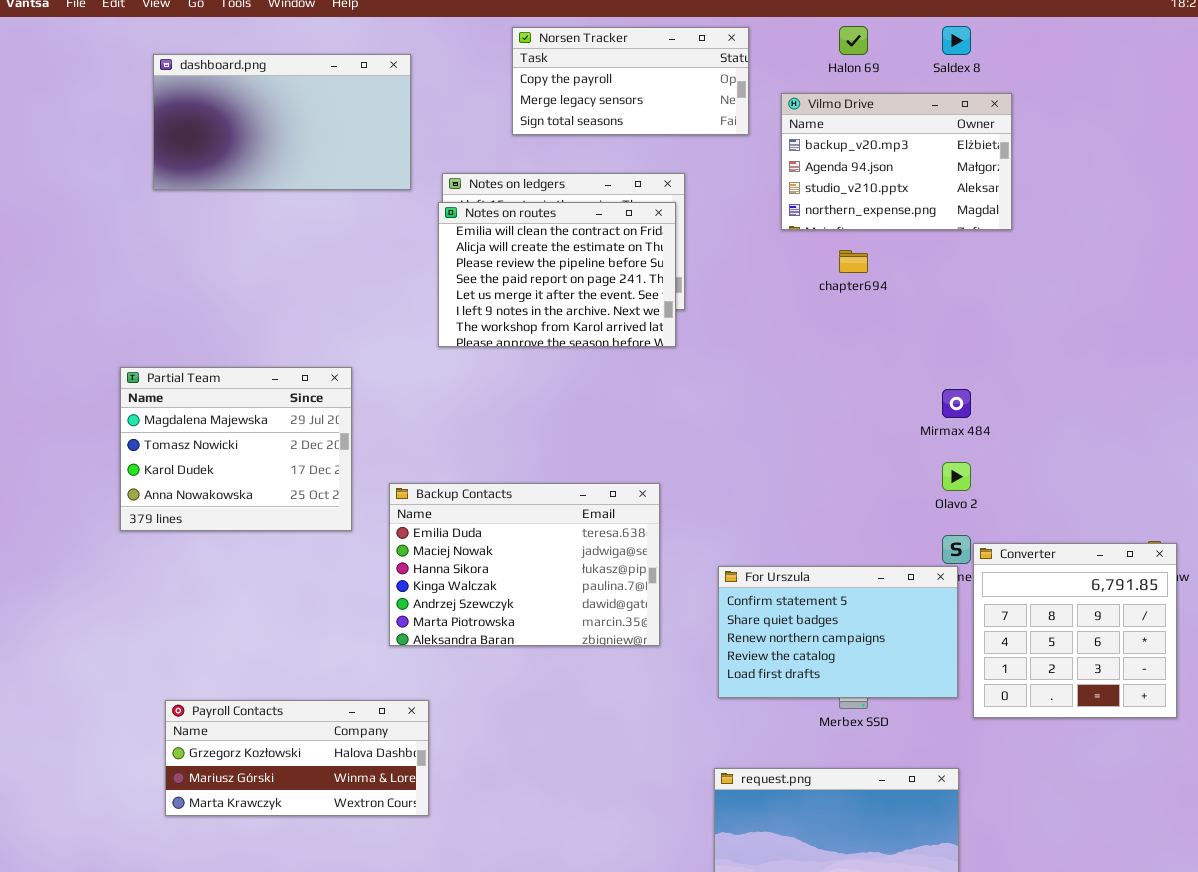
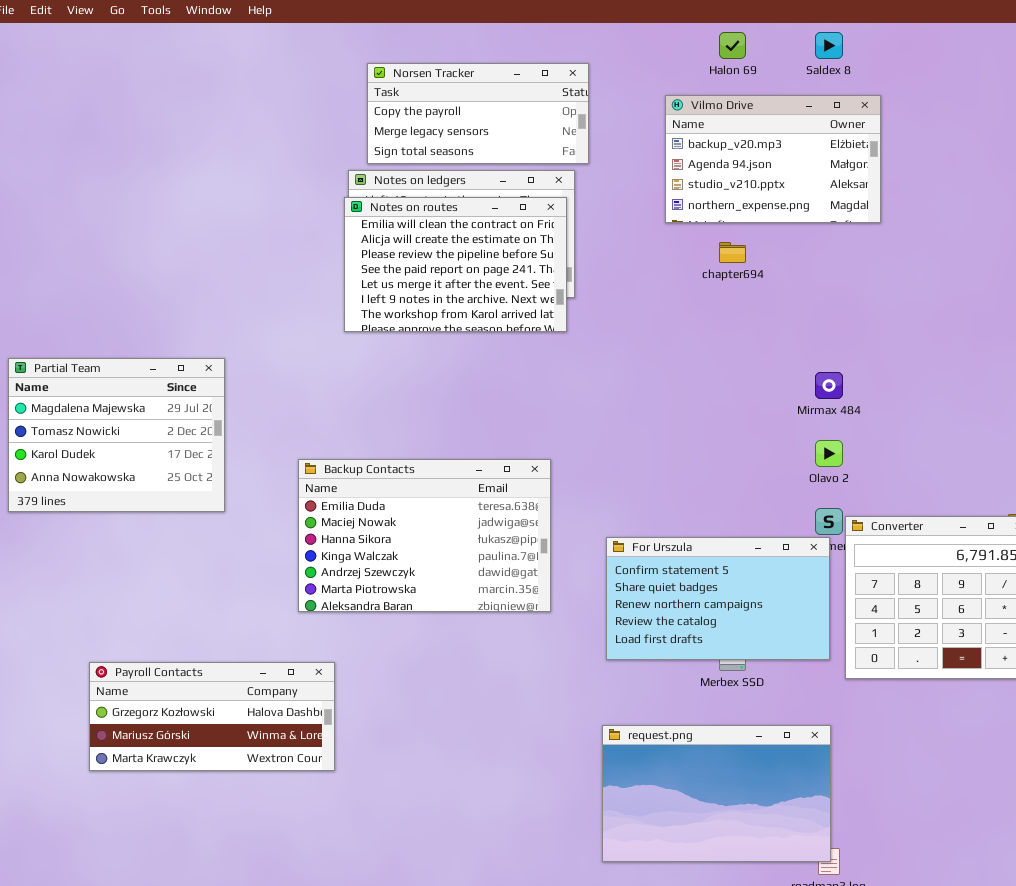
Norsen Tracker: [512,27,749,135] -> [367,63,589,164], moved
dashboard.png: [153,54,411,190] -> none, closed
Partial Team: [120,367,352,531] -> [8,358,225,512], moved

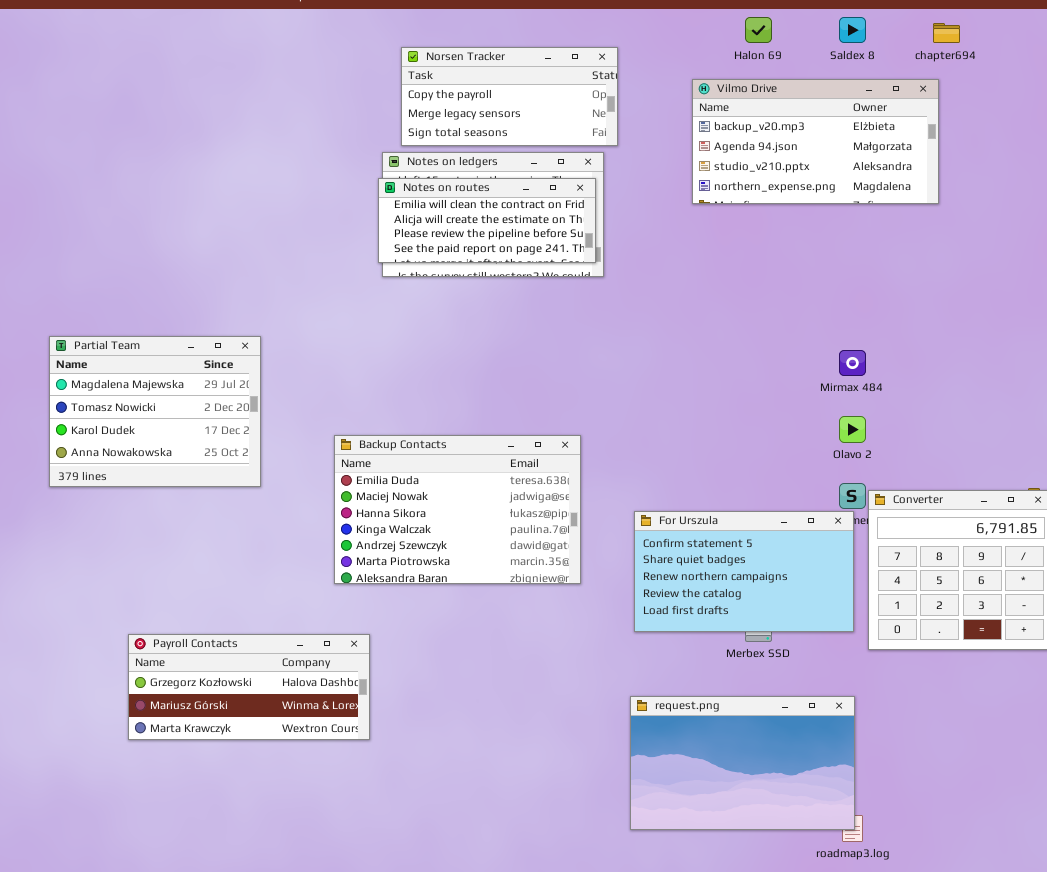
Vilmo Drive: [665,95,881,223] -> [692,79,939,204], resized
Notes on routes: [344,197,567,332] -> [378,178,596,263], resized
chapter694: [719,242,746,263] -> [933,23,960,43], moved

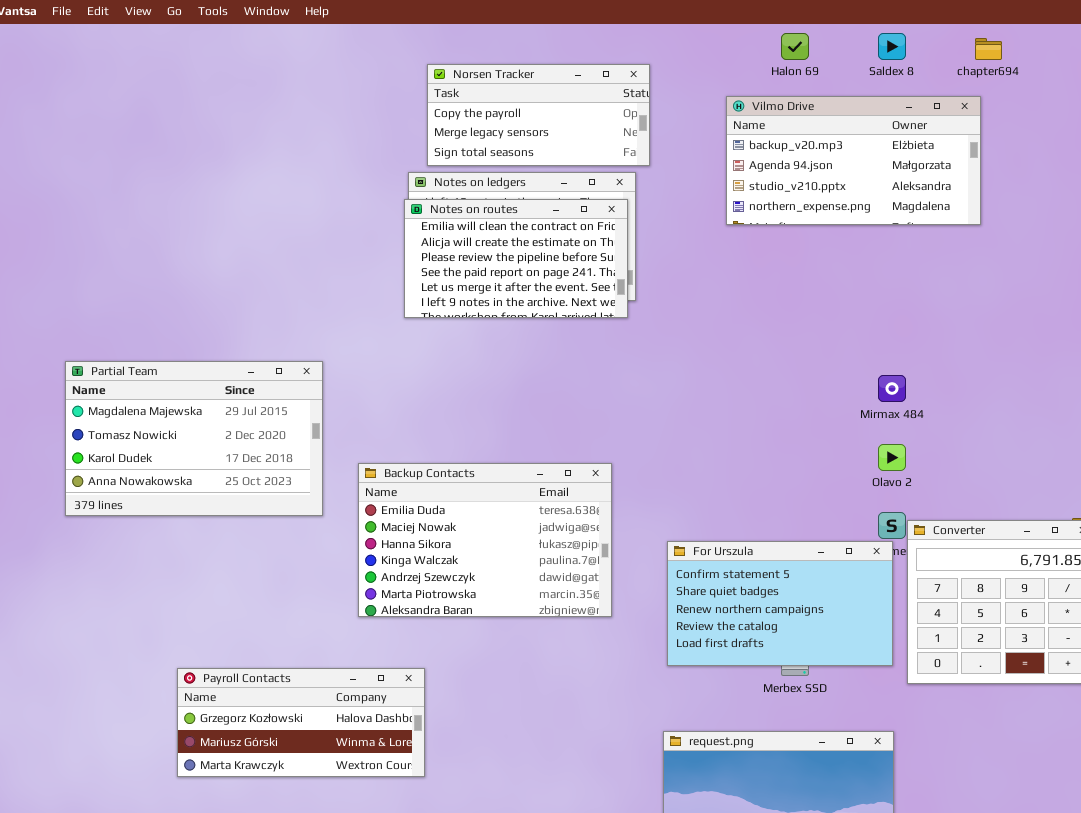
Notes on routes: [378,178,596,263] -> [404,199,628,318], resized
Partial Team: [49,336,261,487] -> [65,361,323,516], resized
Payroll Contacts: [128,634,370,740] -> [177,668,425,777], moved

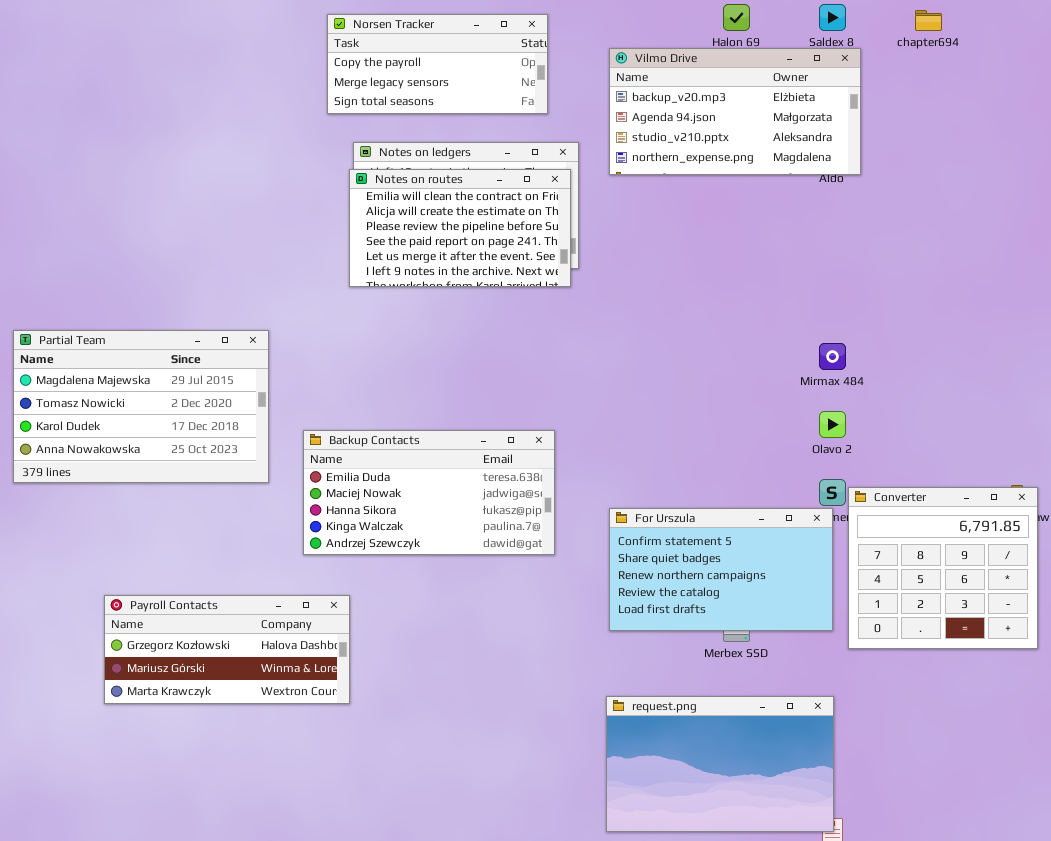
Norsen Tracker: [427,64,650,166] -> [327,14,548,114], moved
Vilmo Drive: [726,96,981,225] -> [609,48,861,175], moved
Backup Contacts: [358,463,612,617] -> [303,430,555,555], resized
Payroll Contacts: [177,668,425,777] -> [104,595,350,704], moved

